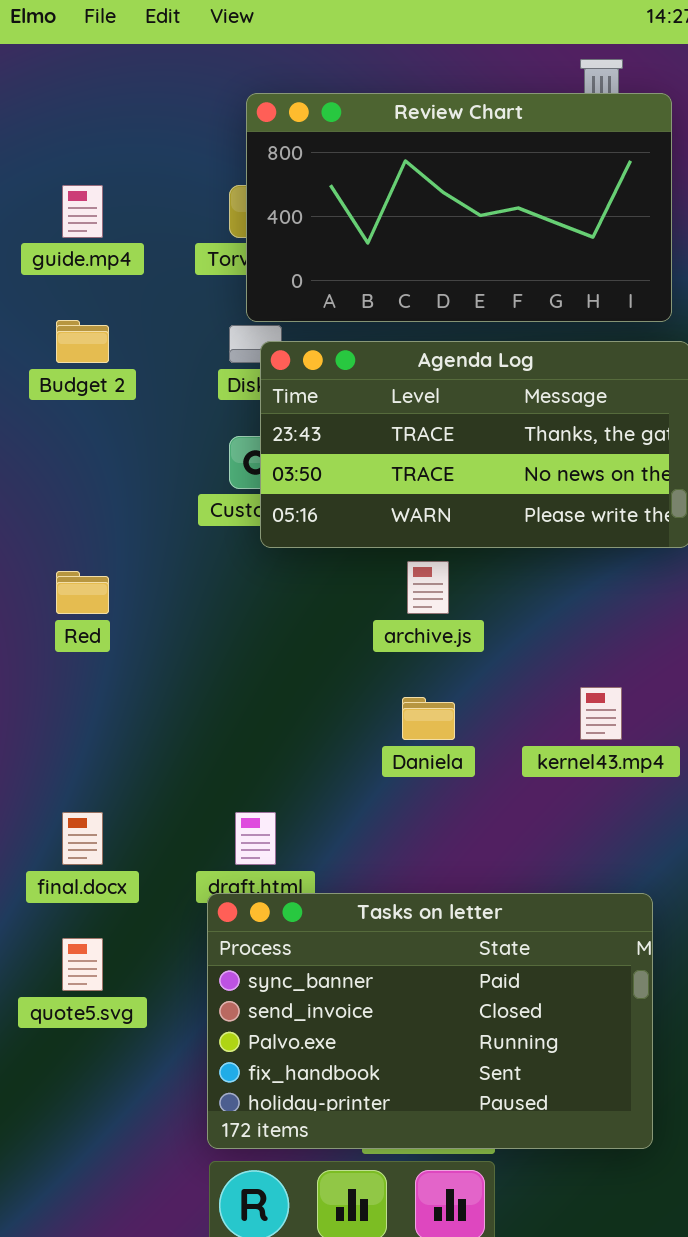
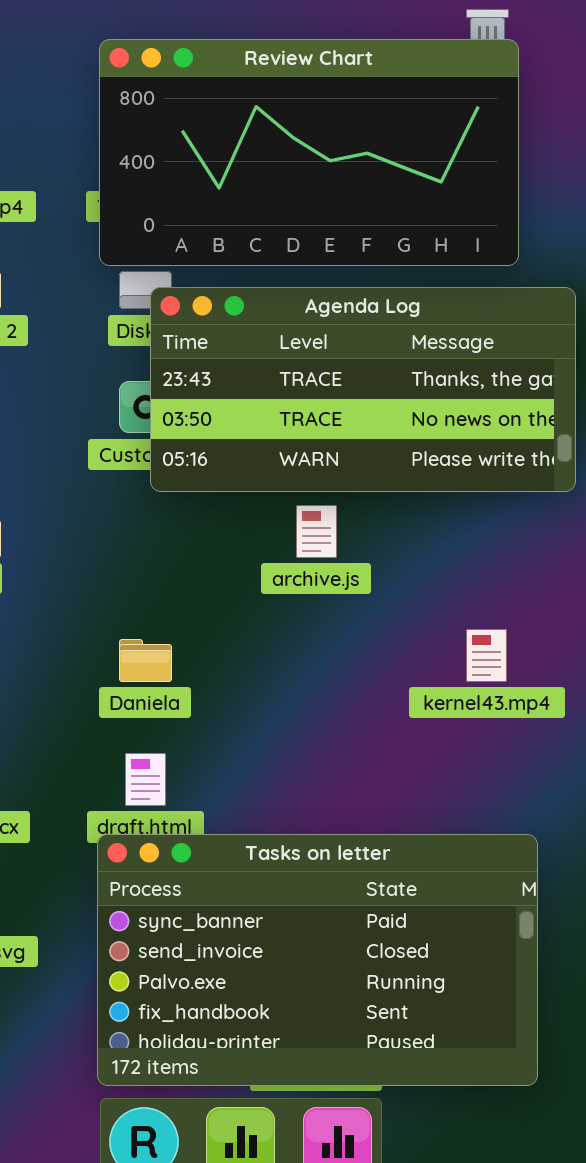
Review Chart: [246,93,672,322] -> [99,39,519,266], moved
Daniela: [402,697,455,740] -> [119,639,172,682], moved

